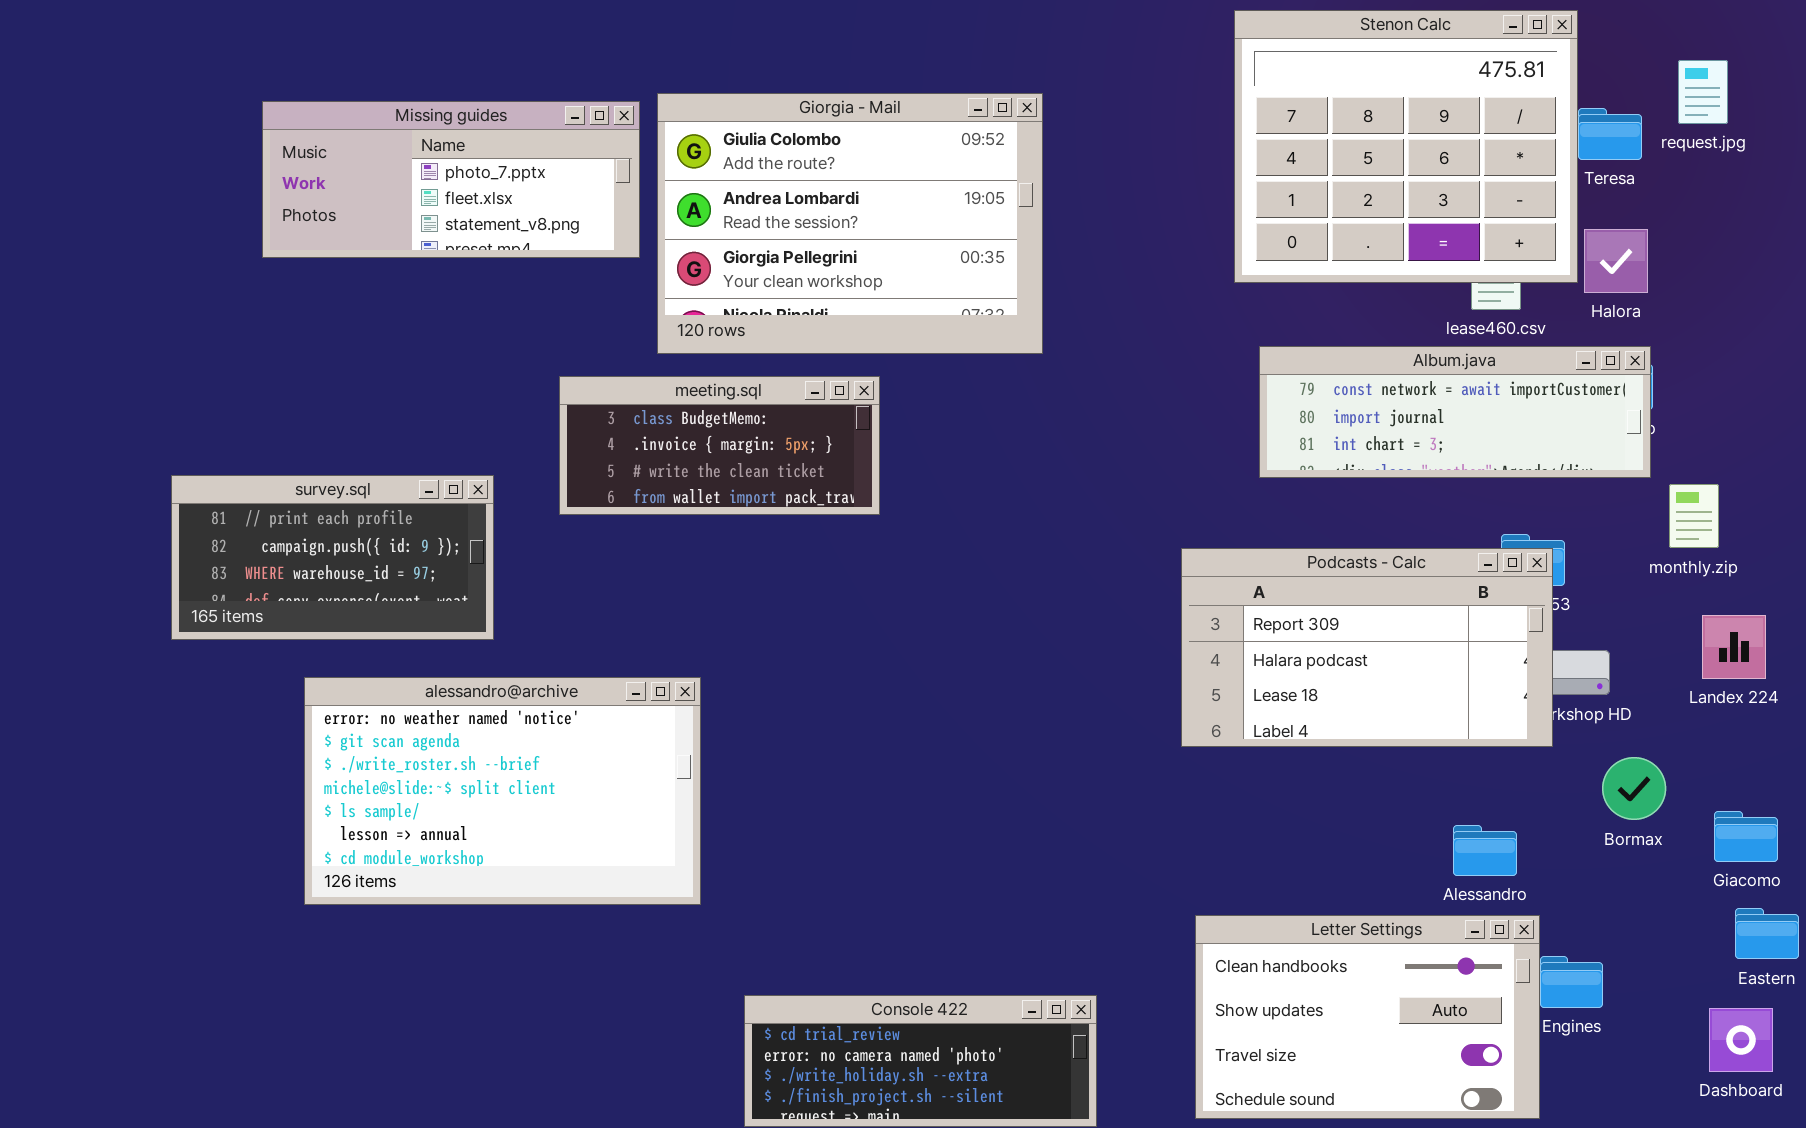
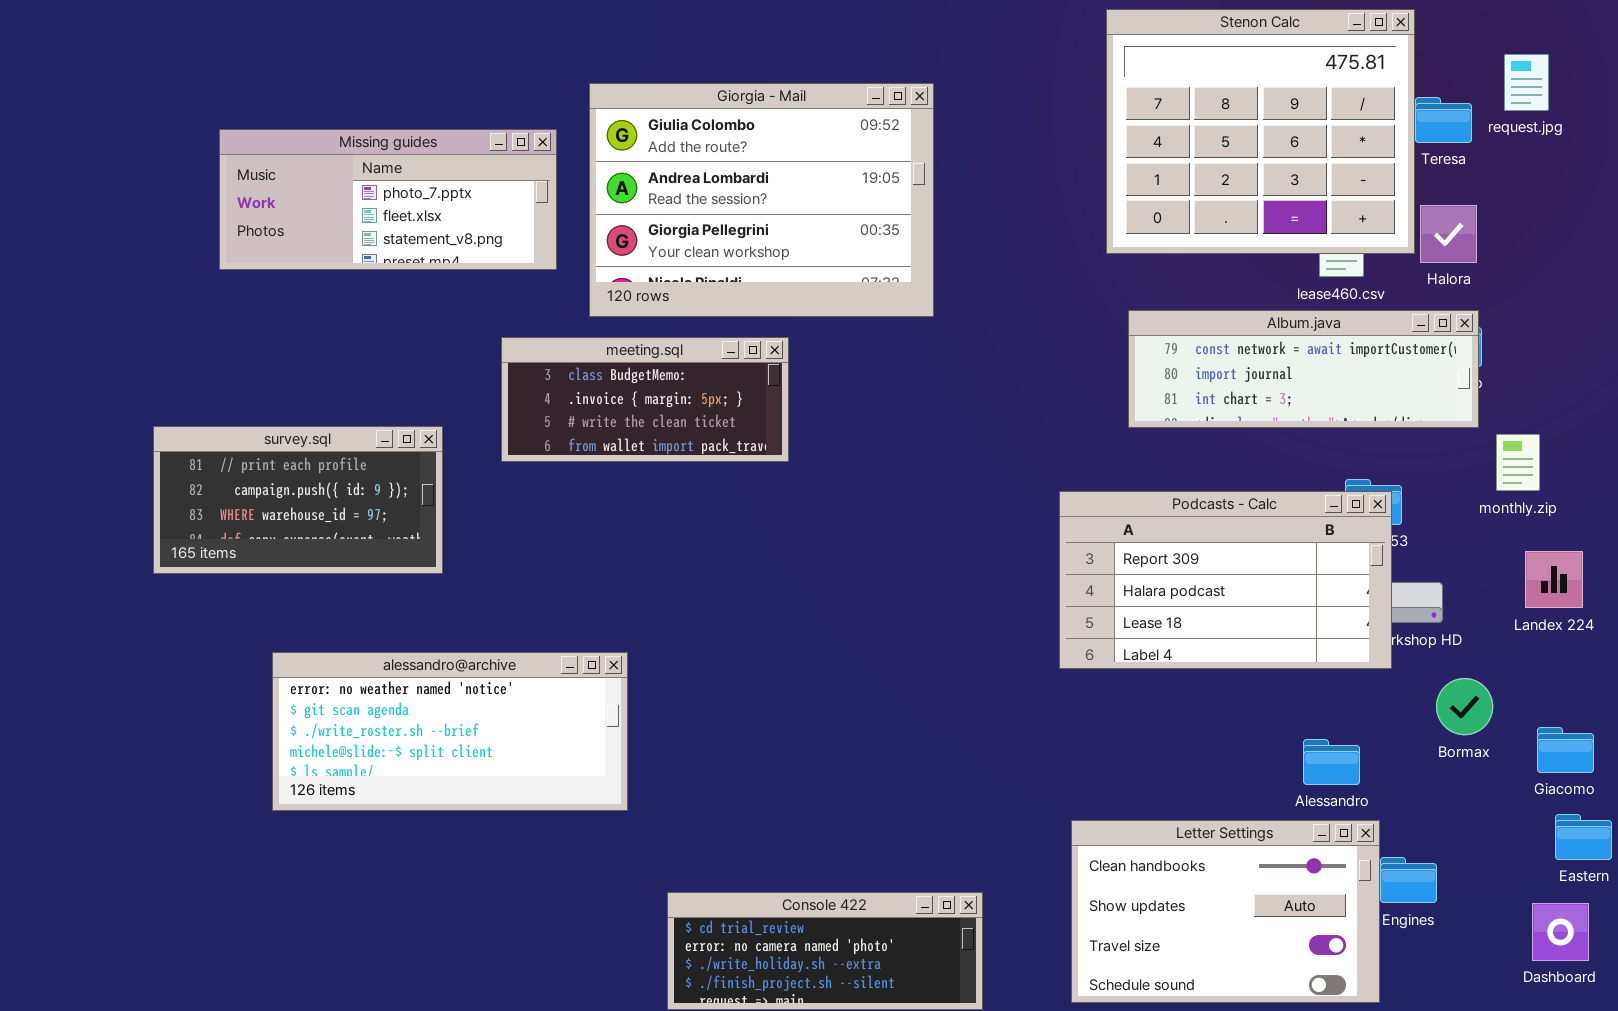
Missing guides: [262,101,640,258] -> [219,129,557,270], moved
alessandro@archive: [304,677,701,905] -> [272,652,628,811], resized

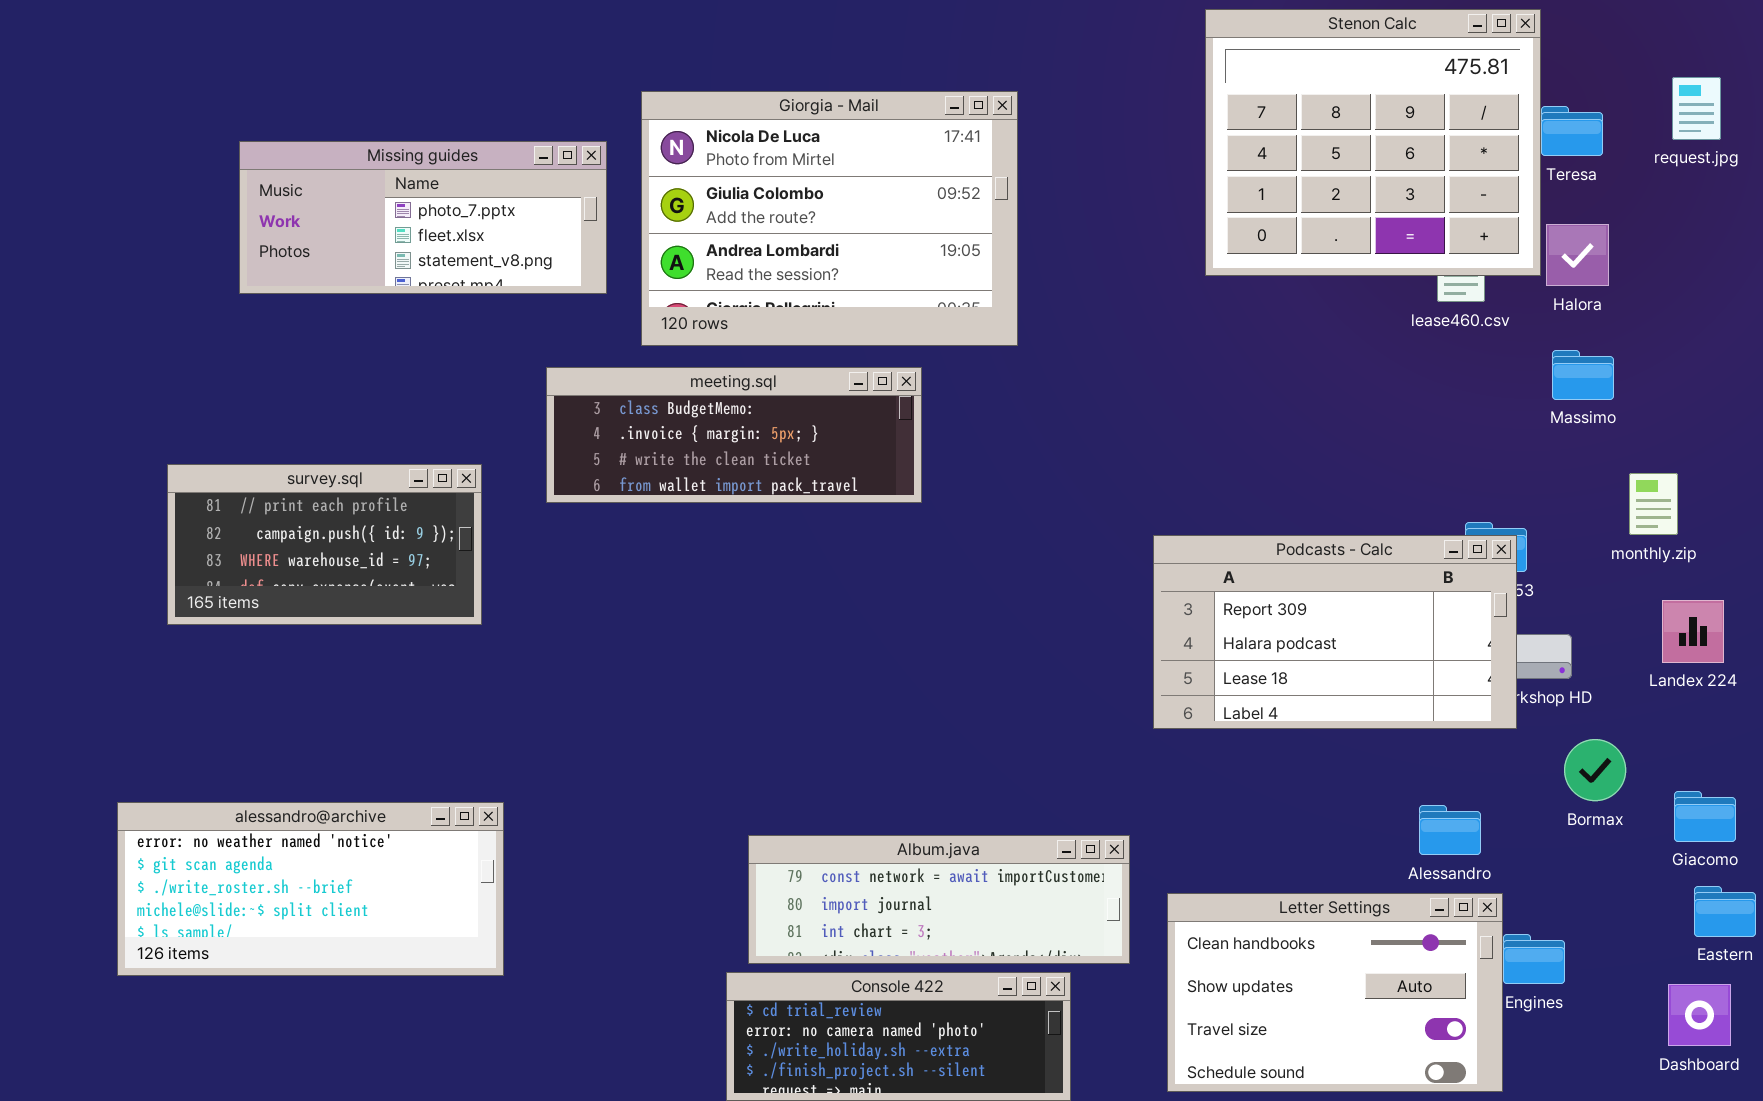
request.jpg: [1504,54,1549,111] -> [1672,77,1721,140], moved
Giorgia - Mail: [589,83,934,317] -> [641,91,1018,346], scrolled up 1 row
Album.java: [1128,310,1479,428] -> [748,835,1130,964], moved
meeting.sql: [501,337,789,462] -> [546,367,922,503], resized
alessandro@archive: [272,652,628,811] -> [117,802,504,976], moved

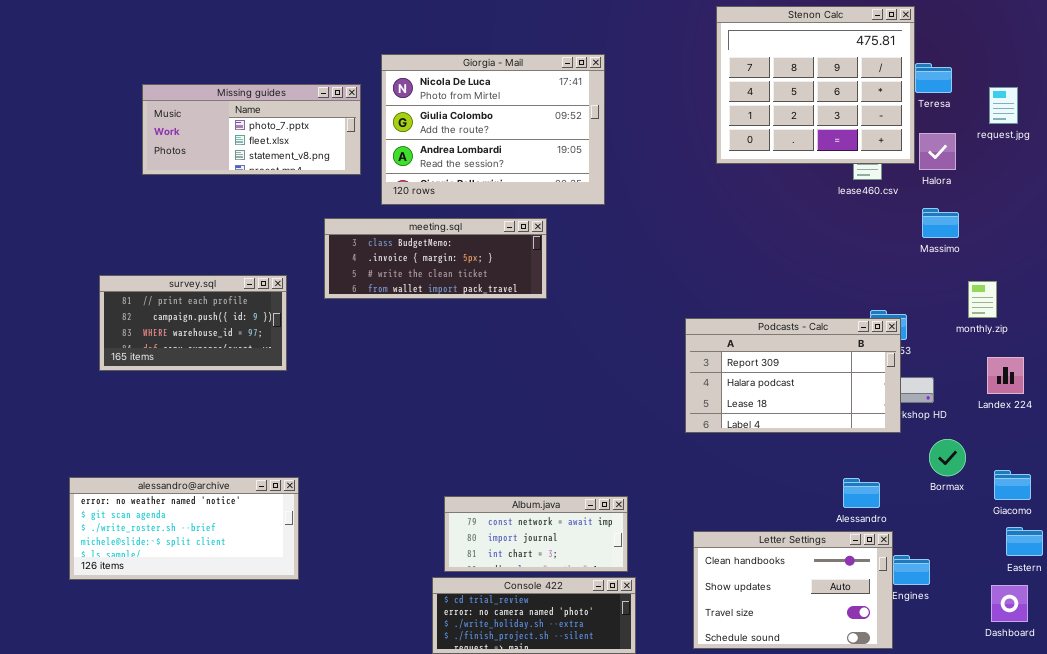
request.jpg: [1672,77,1721,140] -> [989,87,1018,124], moved
Album.java: [748,835,1130,964] -> [444,496,628,572], resized

